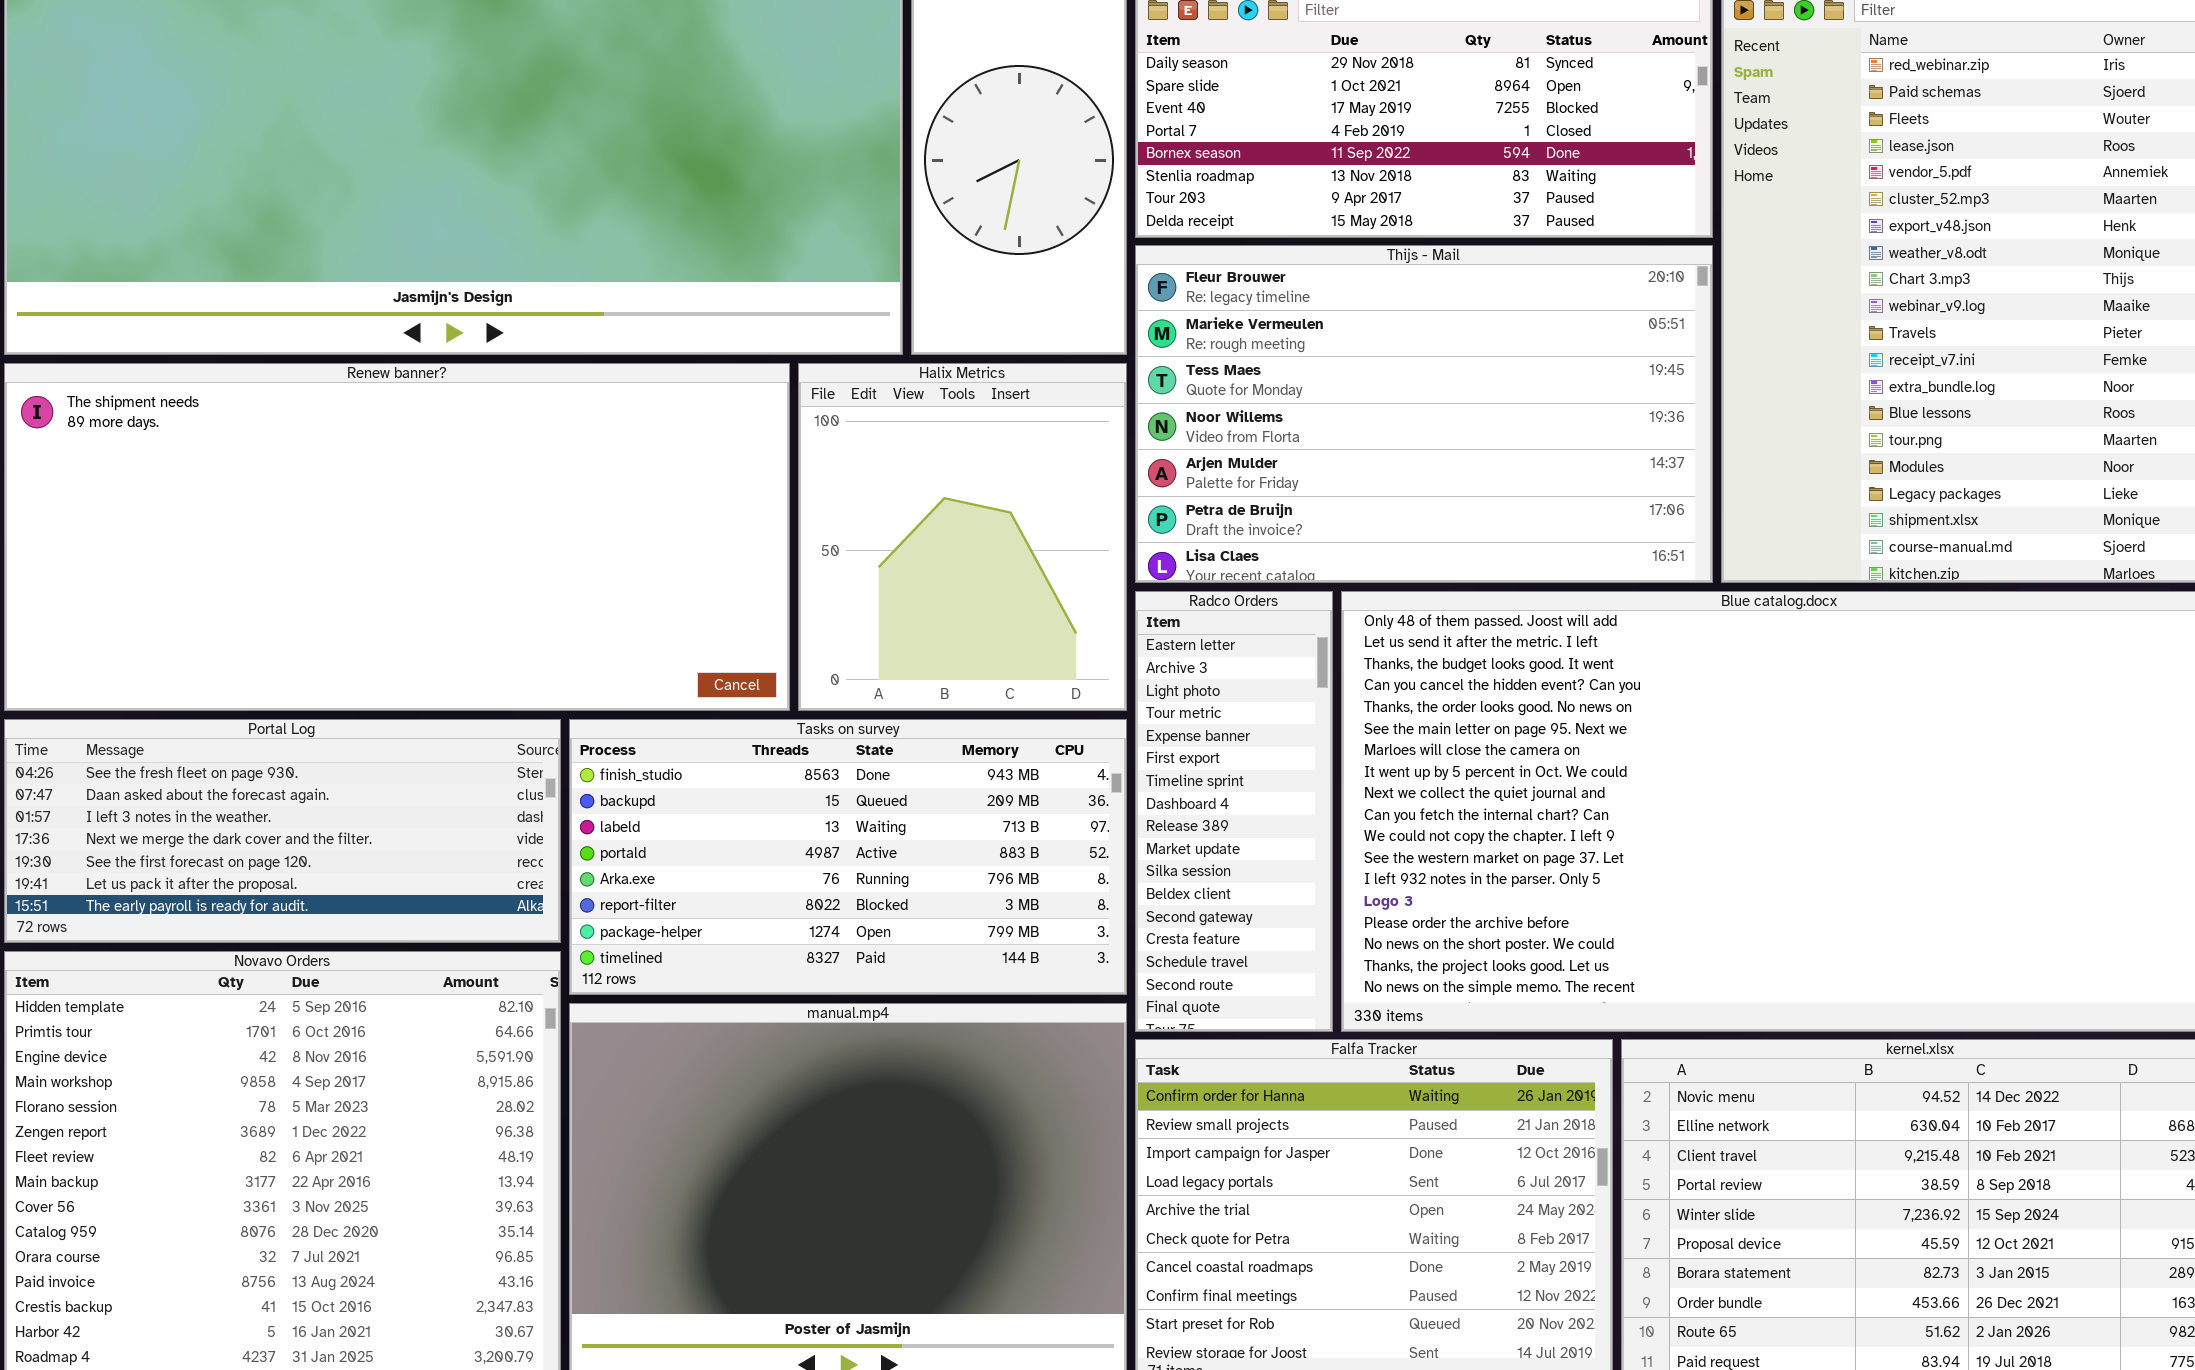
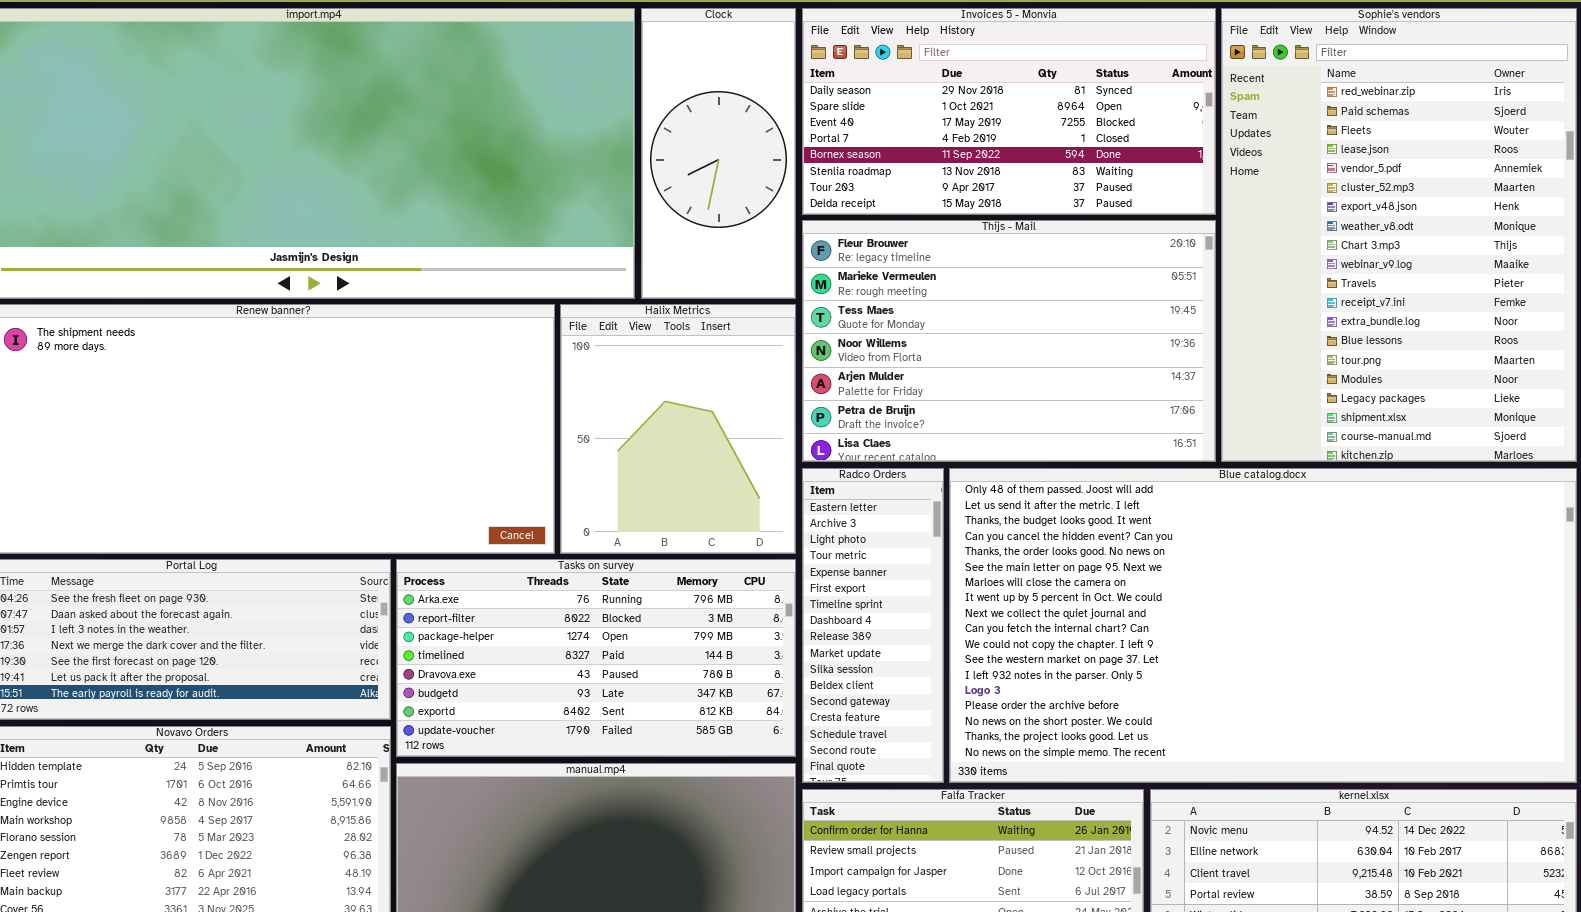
Tasks on survey: [569,719,1127,995] -> [396,559,796,757], scrolled down 4 rows

